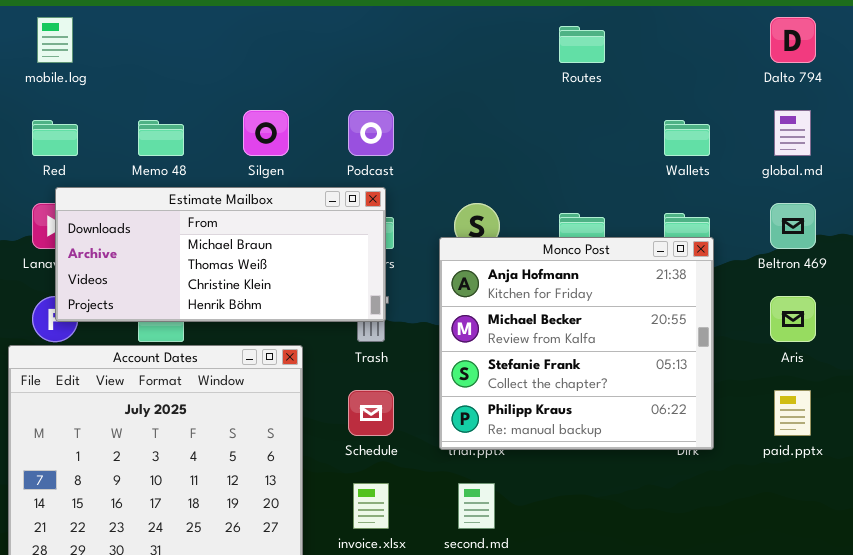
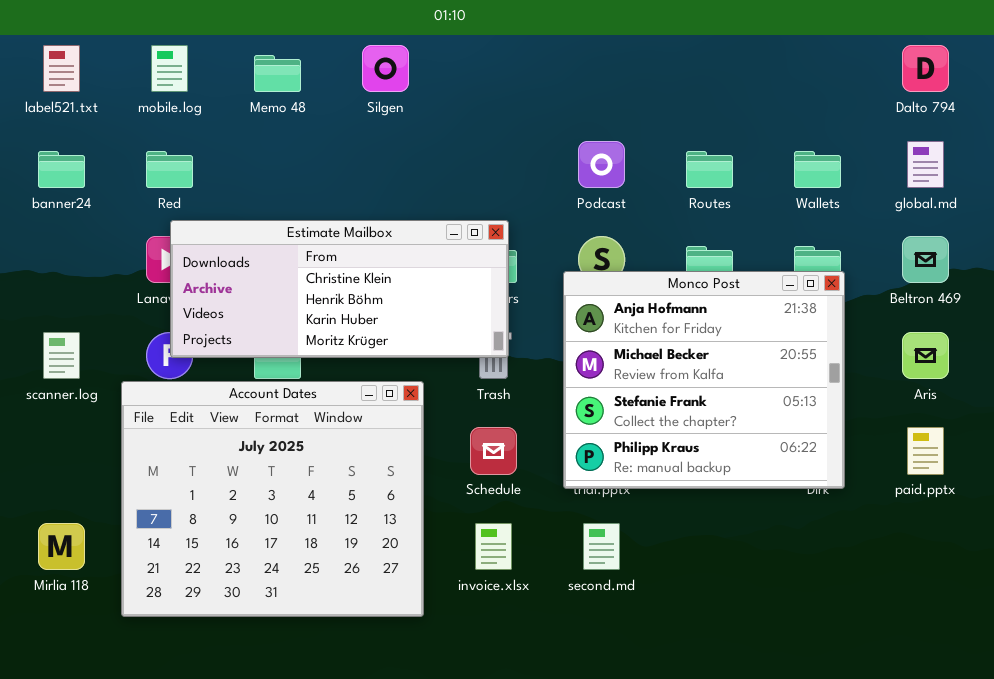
Routes: [559,26,605,63] -> [686,151,733,188], moved
Silgen: [243,110,289,156] -> [362,45,409,92], moved
Podcast: [348,110,394,156] -> [578,141,625,188], moved
Memo 48: [138,120,184,156] -> [254,55,301,92], moved
Estimate Mailbox: [55,187,386,322] -> [170,220,509,358], scrolled down 2 rows

